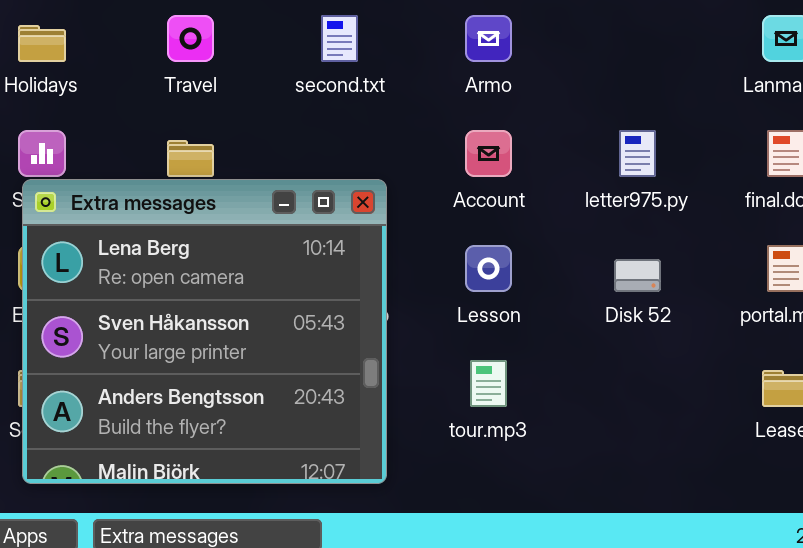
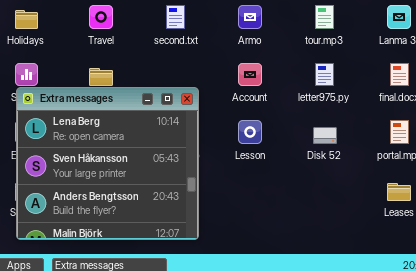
tour.mp3: [470,360,507,407] -> [315,5,334,29], moved

